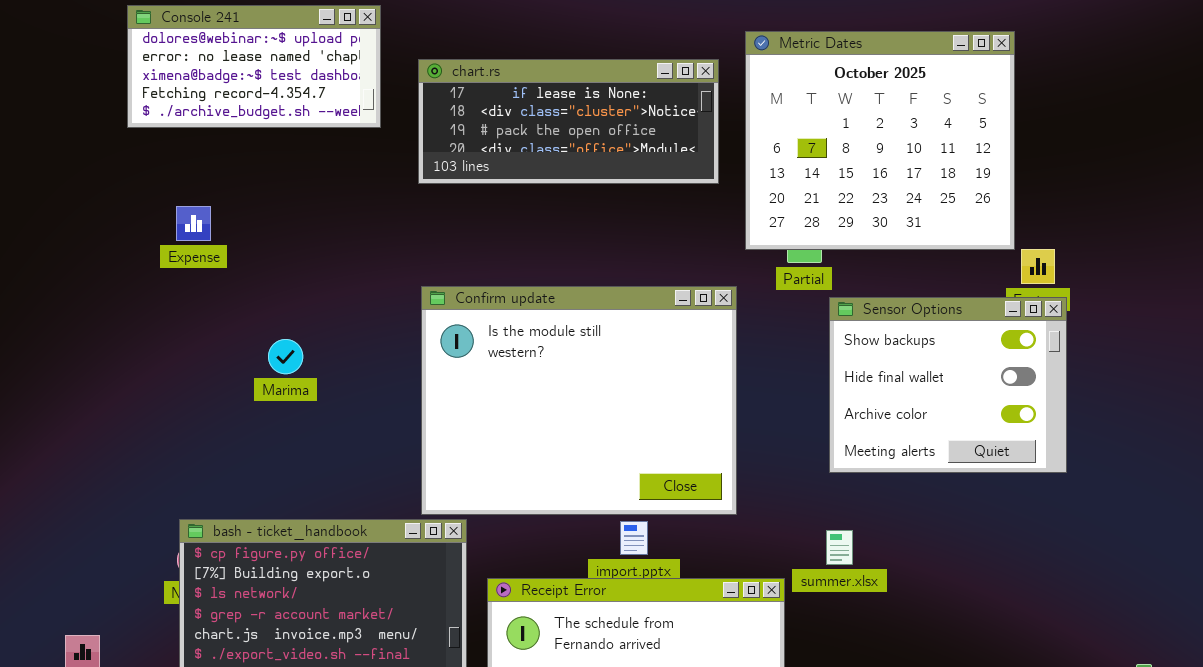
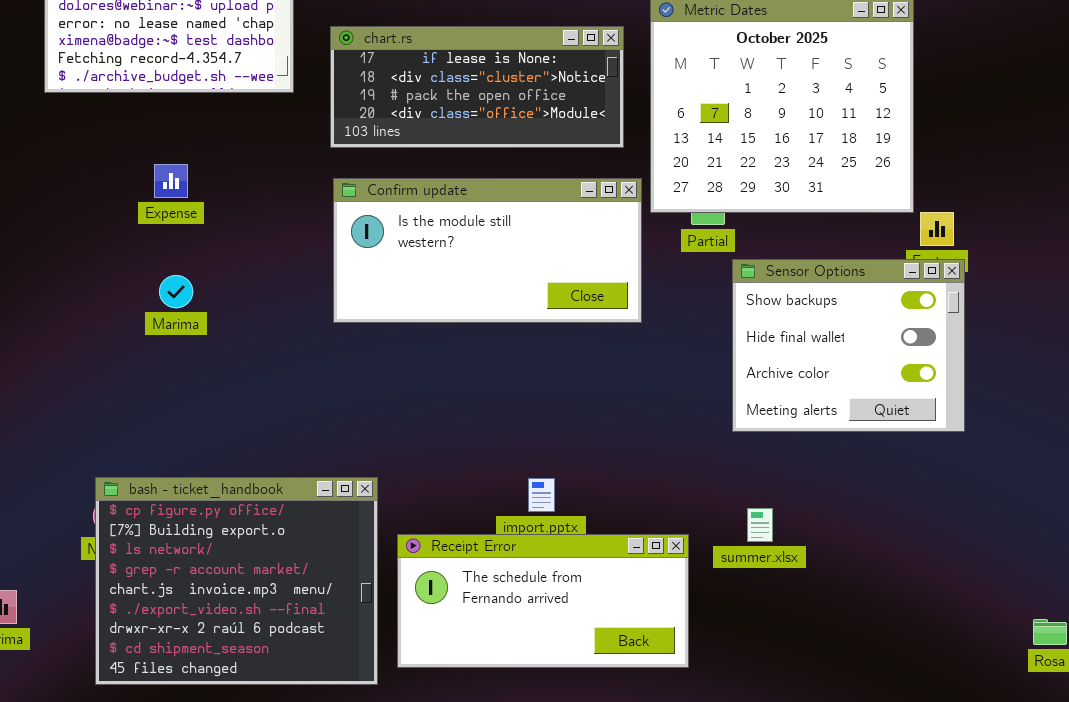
Expense: [176,206,211,241] -> [154,164,188,198], moved
Confirm update: [421,286,737,515] -> [333,178,642,323], moved, resized
Marima: [268,339,303,374] -> [159,275,193,308], moved
summer.xlsx: [826,530,853,565] -> [747,508,773,542], moved

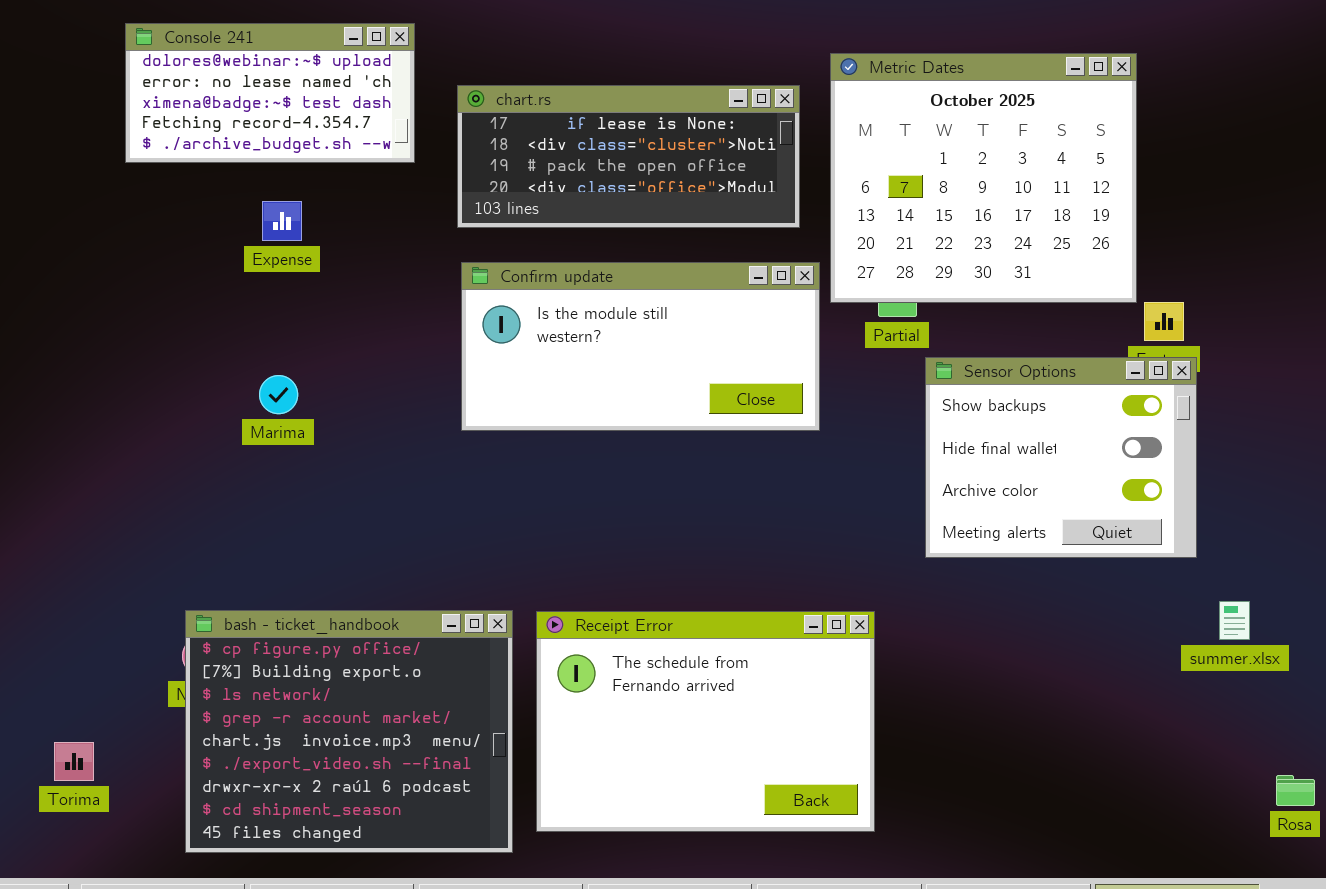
Expense: [154,164,188,198] -> [262,201,302,241], moved
summer.xlsx: [747,508,773,542] -> [1219,601,1250,640], moved
Receipt Error: [397,534,689,668] -> [536,611,875,832], resized

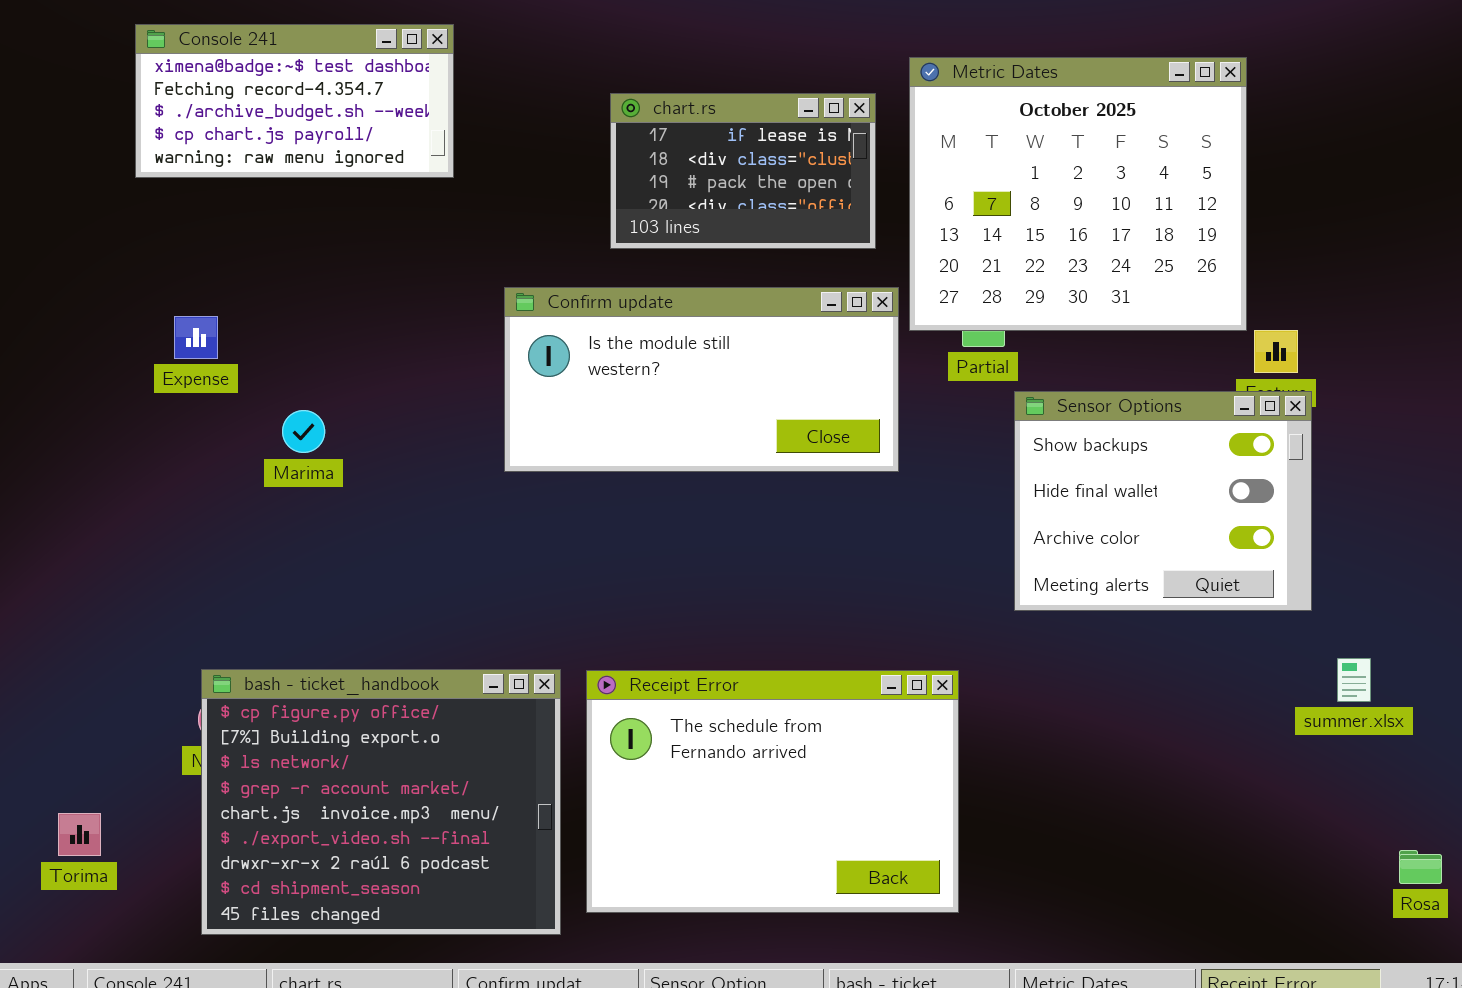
Console 241: [125,23,415,163] -> [135,24,454,178], scrolled down 2 rows
chart.rs: [457,85,800,228] -> [610,93,876,249], resized
Expense: [262,201,302,241] -> [174,316,218,359], moved

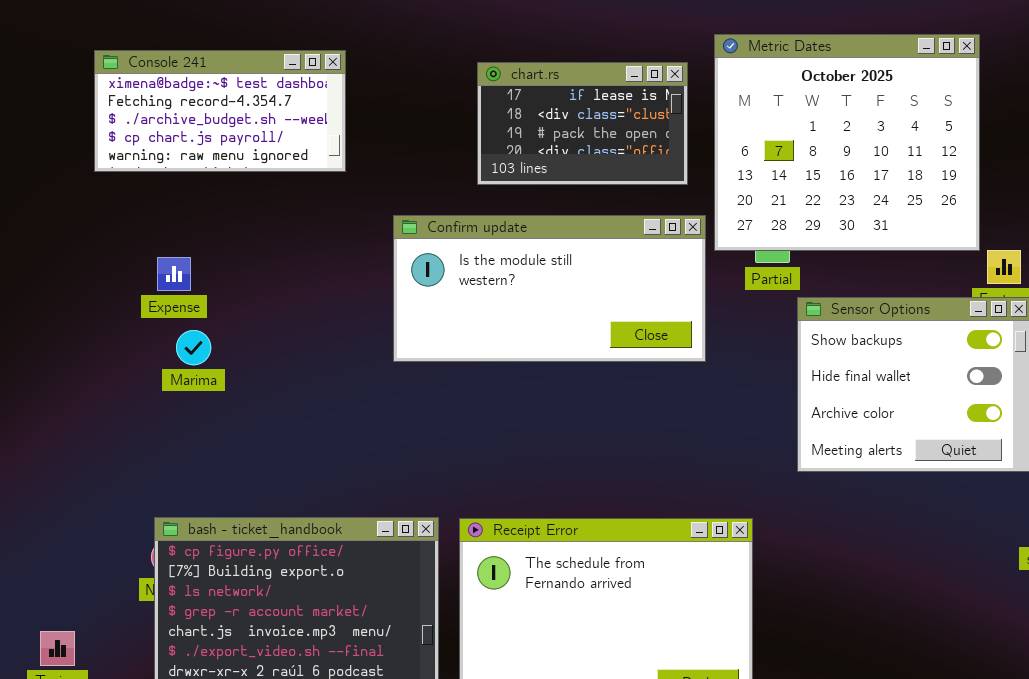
Console 241: [135,24,454,178] -> [94,50,346,172], moved
Expense: [174,316,218,359] -> [157,257,191,291], moved
Marima: [282,410,325,453] -> [176,330,211,365], moved

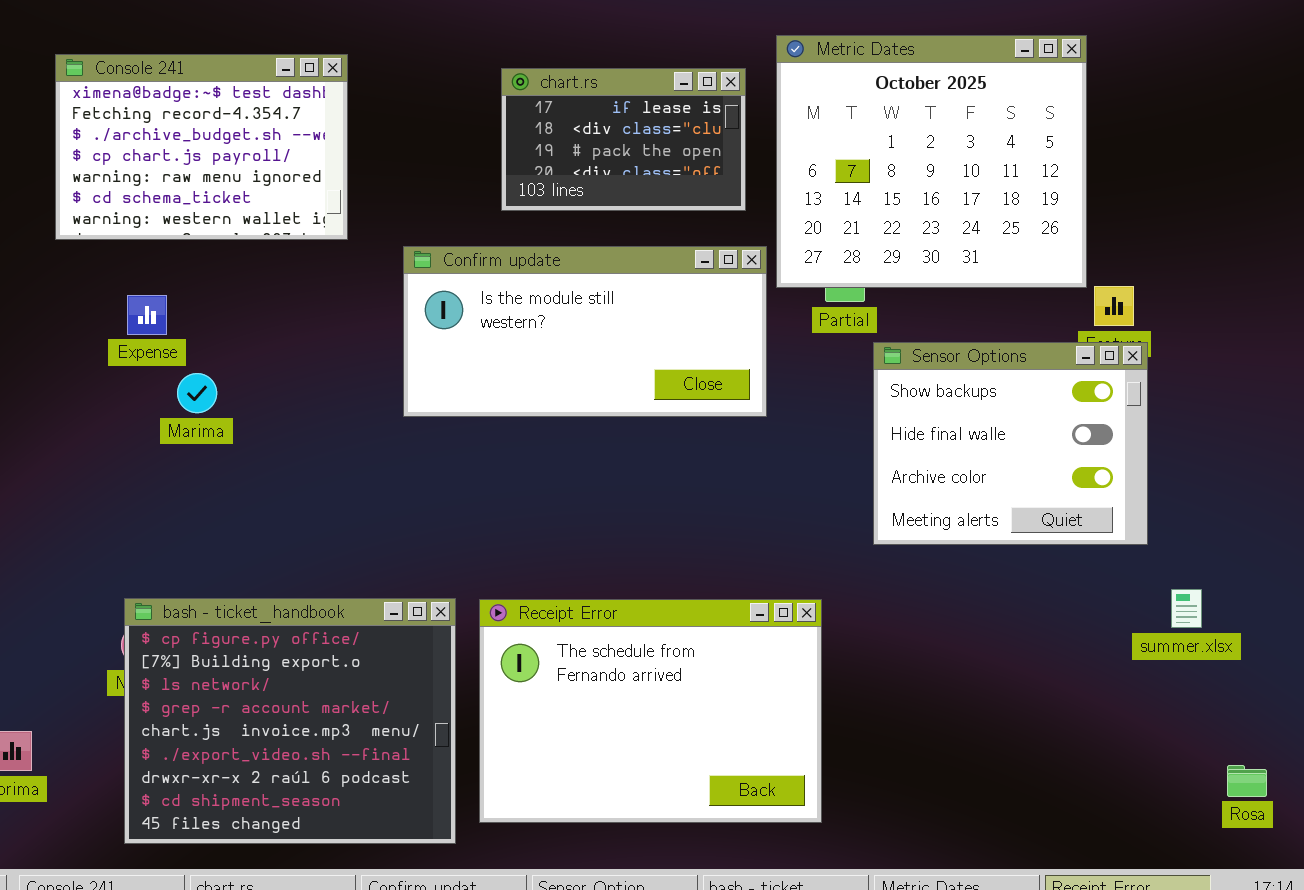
Console 241: [94,50,346,172] -> [55,54,348,240], resized
Marima: [176,330,211,365] -> [177,373,217,413], moved

